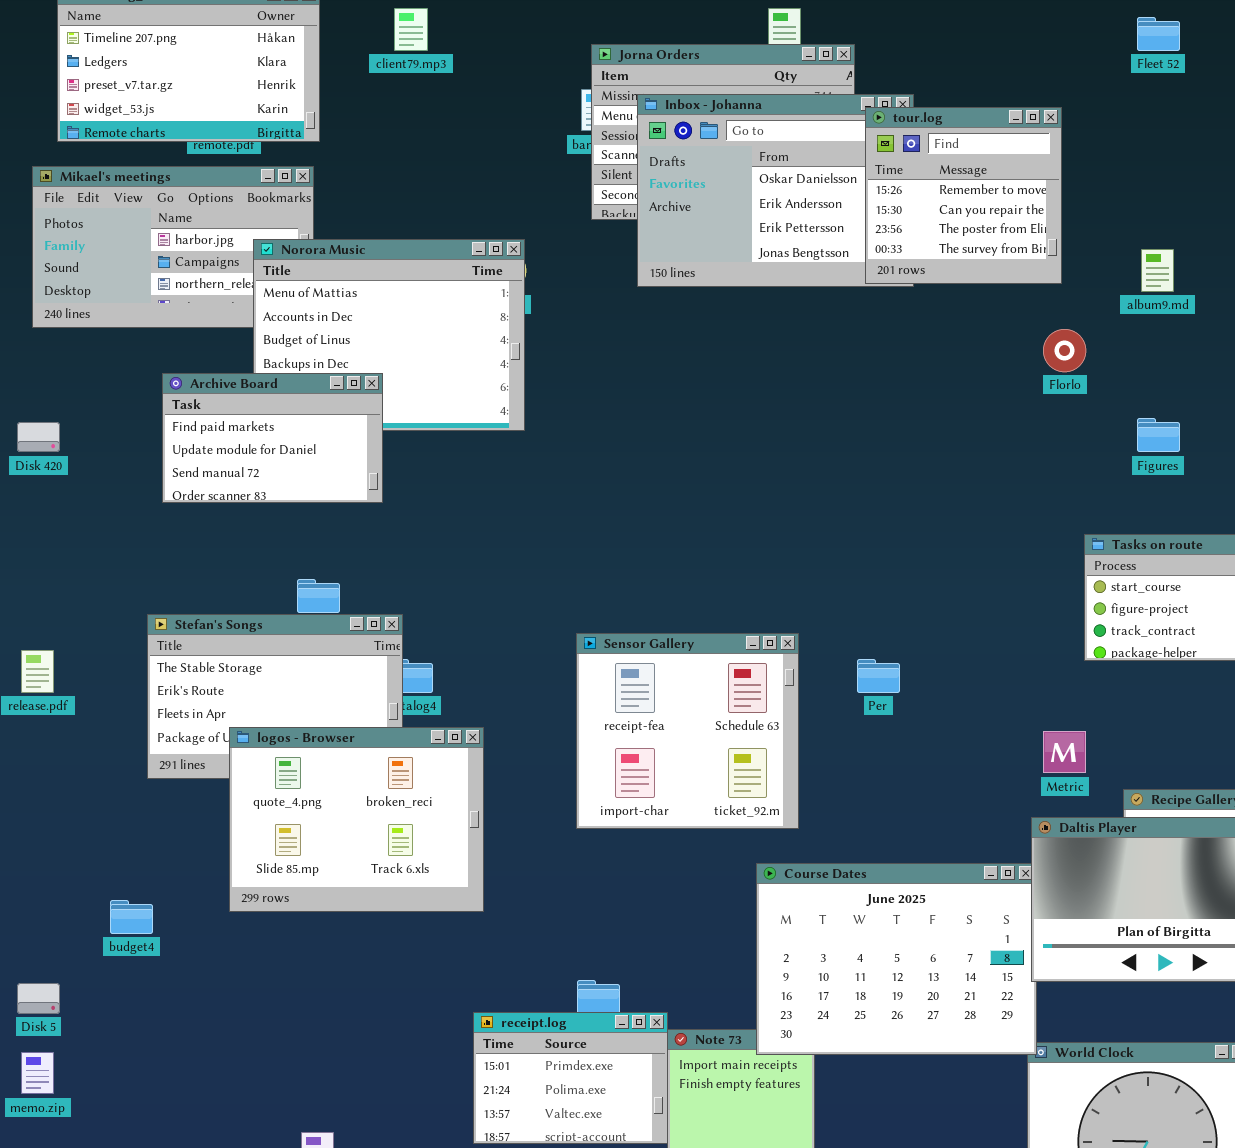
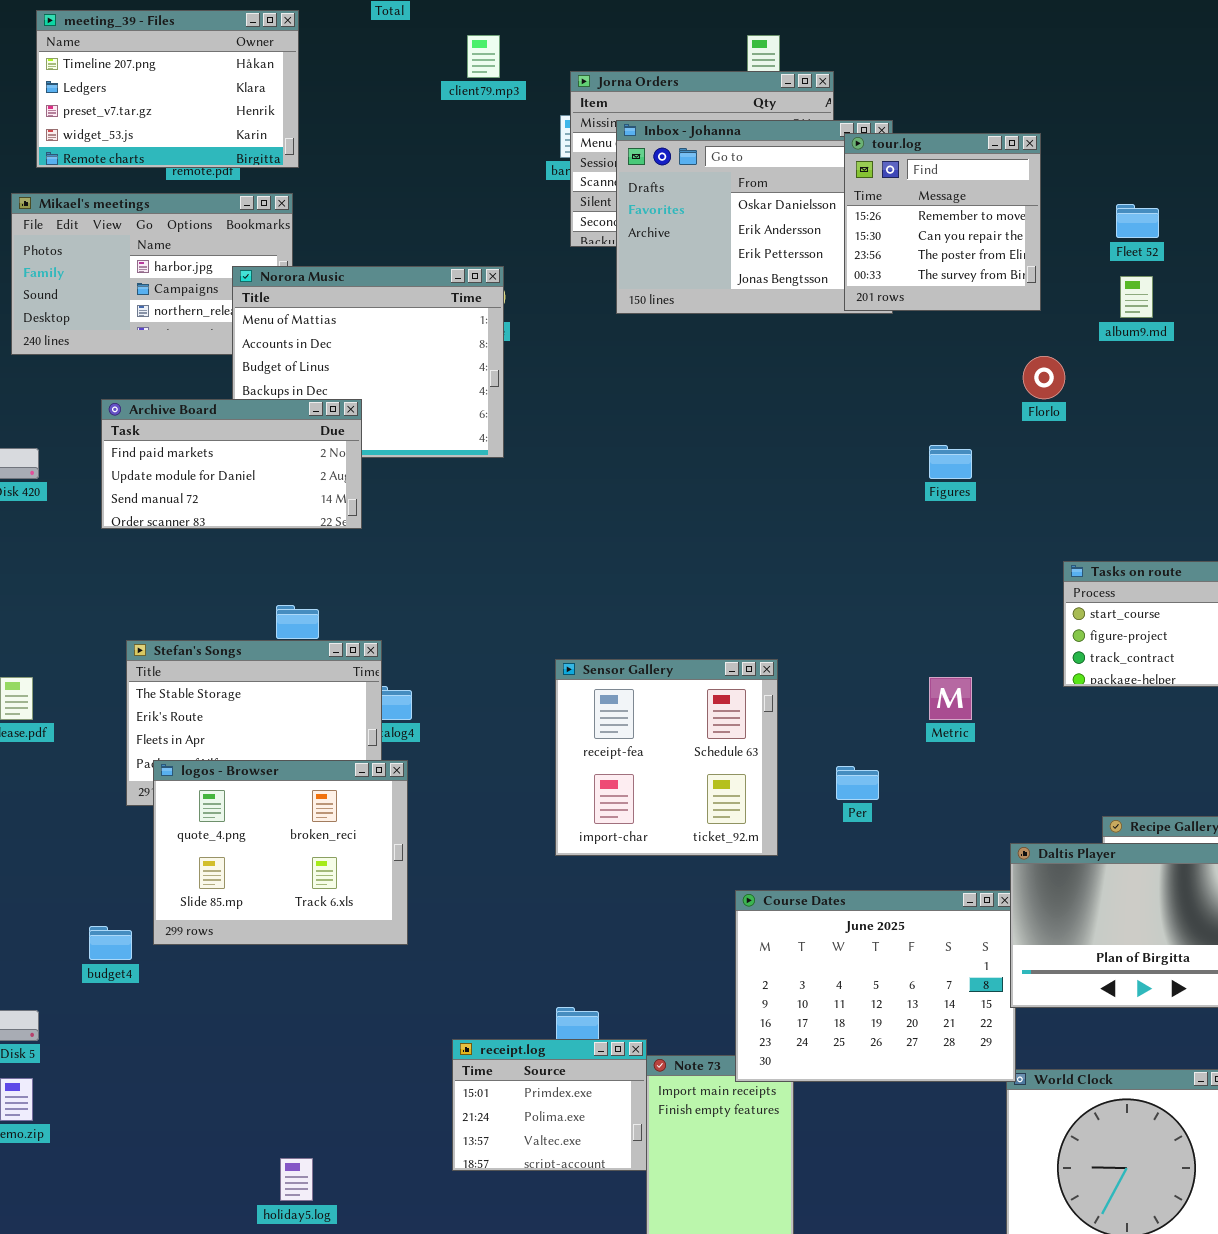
client79.mp3: [394,8,428,51] -> [467,35,500,78], moved
Fleet 52: [1137,17,1180,51] -> [1116,204,1159,238], moved
Archive Board: [162,373,383,503] -> [101,399,362,529], resized
Figures: [1137,418,1180,452] -> [929,445,972,479], moved
Per: [857,659,900,693] -> [836,766,879,800], moved
logos - Browser: [229,727,484,912] -> [153,760,408,945], moved
Metric: [1043,731,1086,773] -> [929,677,972,720], moved

